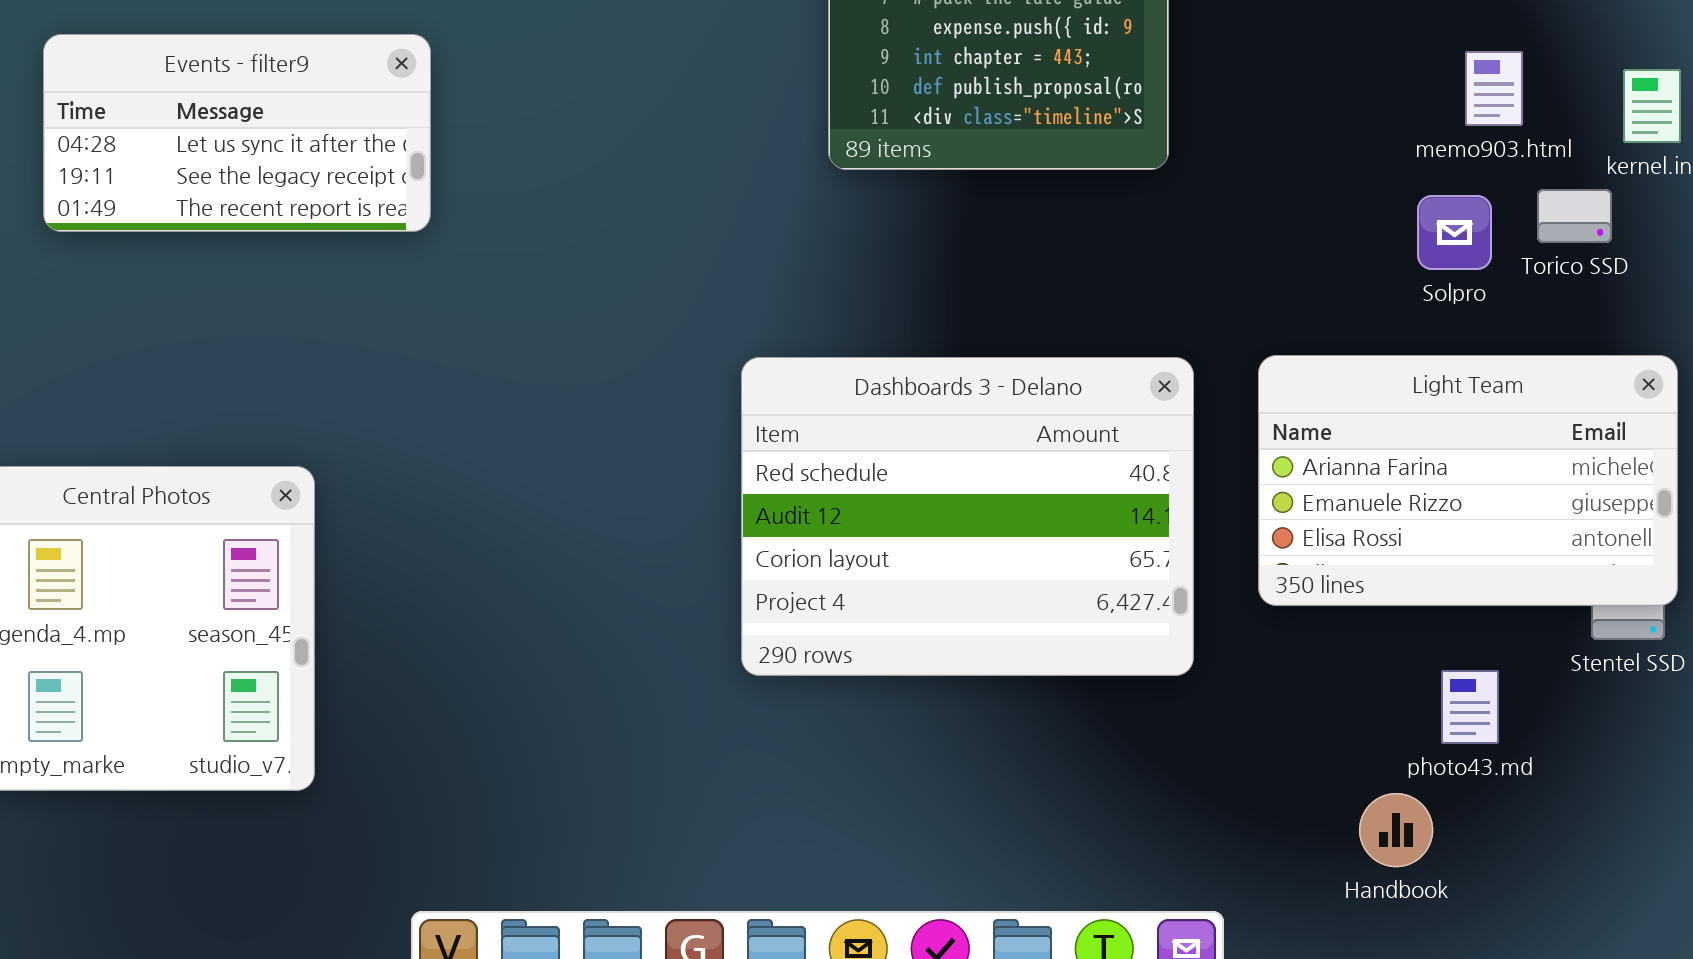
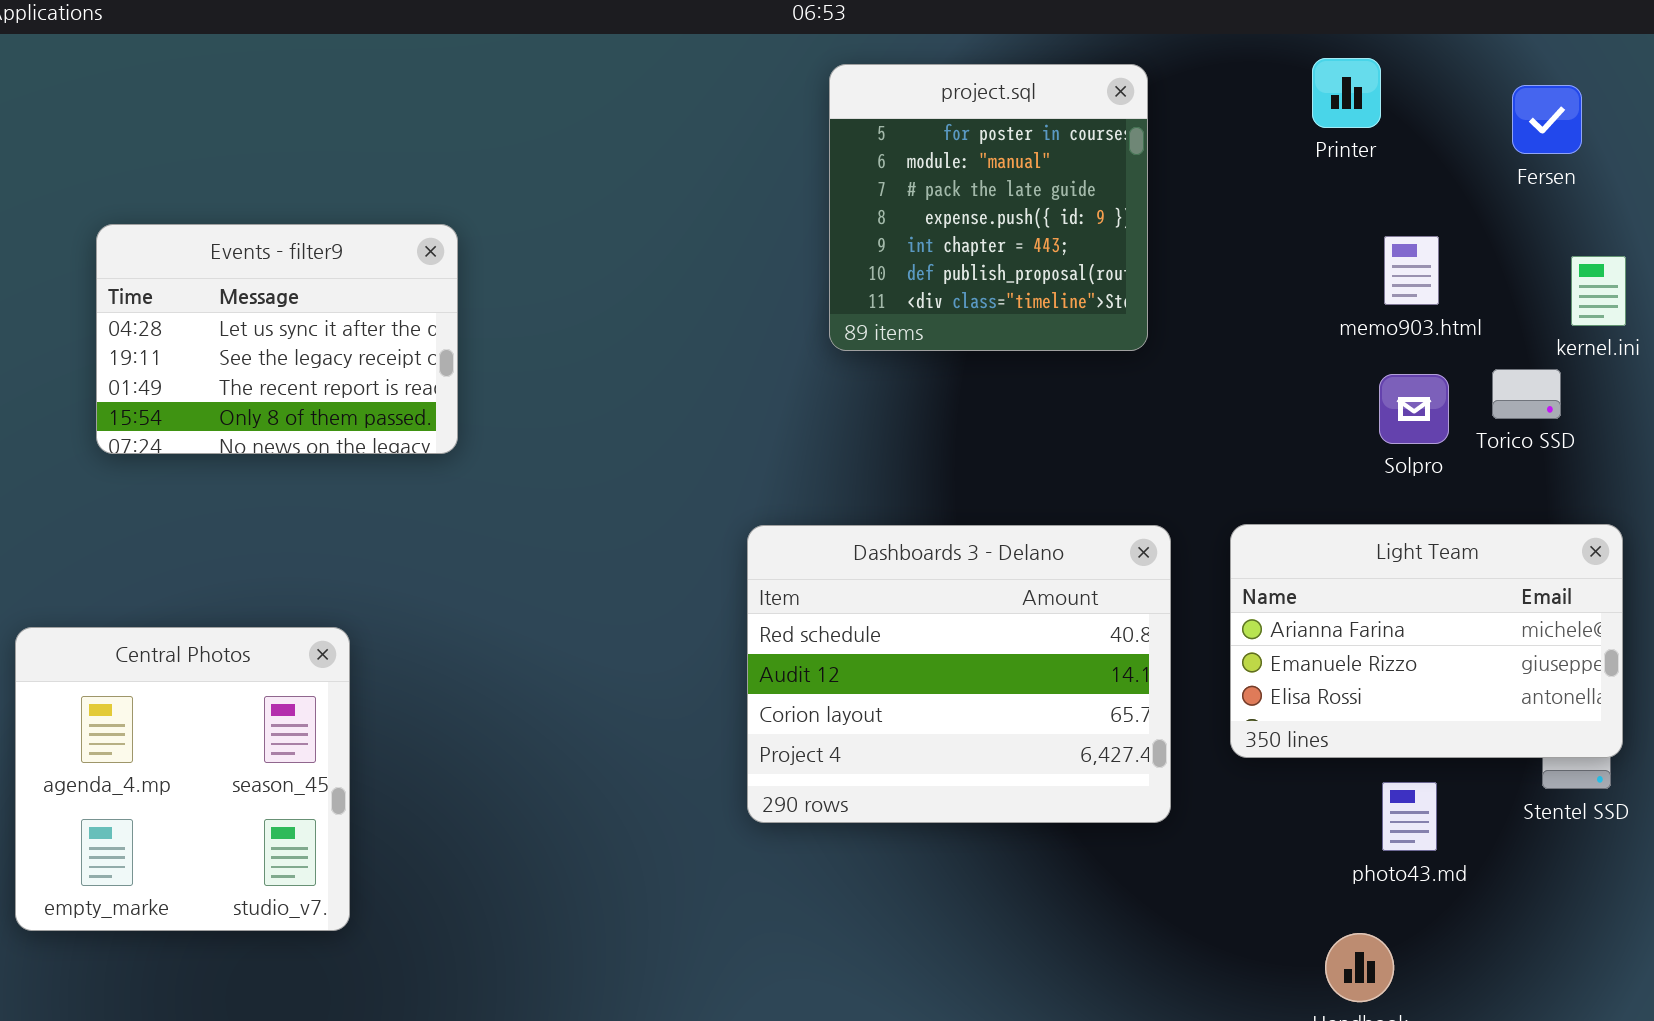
Events - filter9: [43,34,431,232] -> [96,224,458,454], resized
memo903.html: [1465,51,1523,126] -> [1384,236,1439,305], moved
photo43.md: [1441,670,1499,744] -> [1382,782,1437,851], moved

